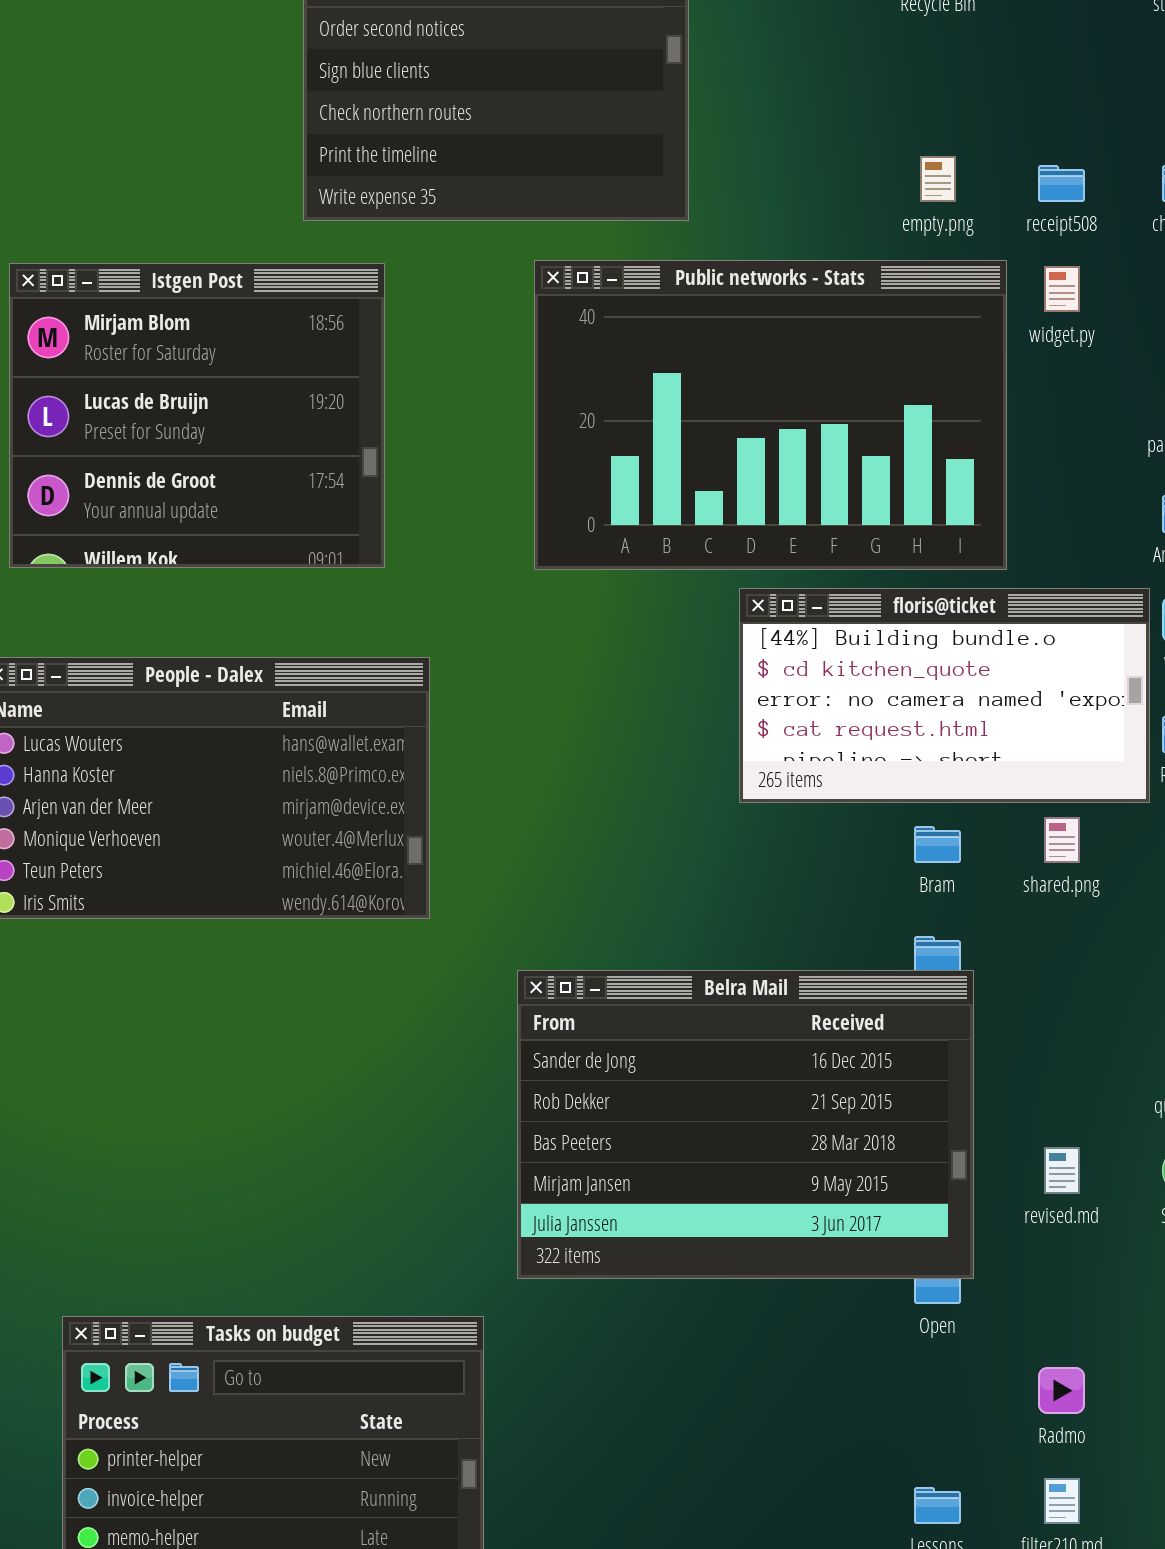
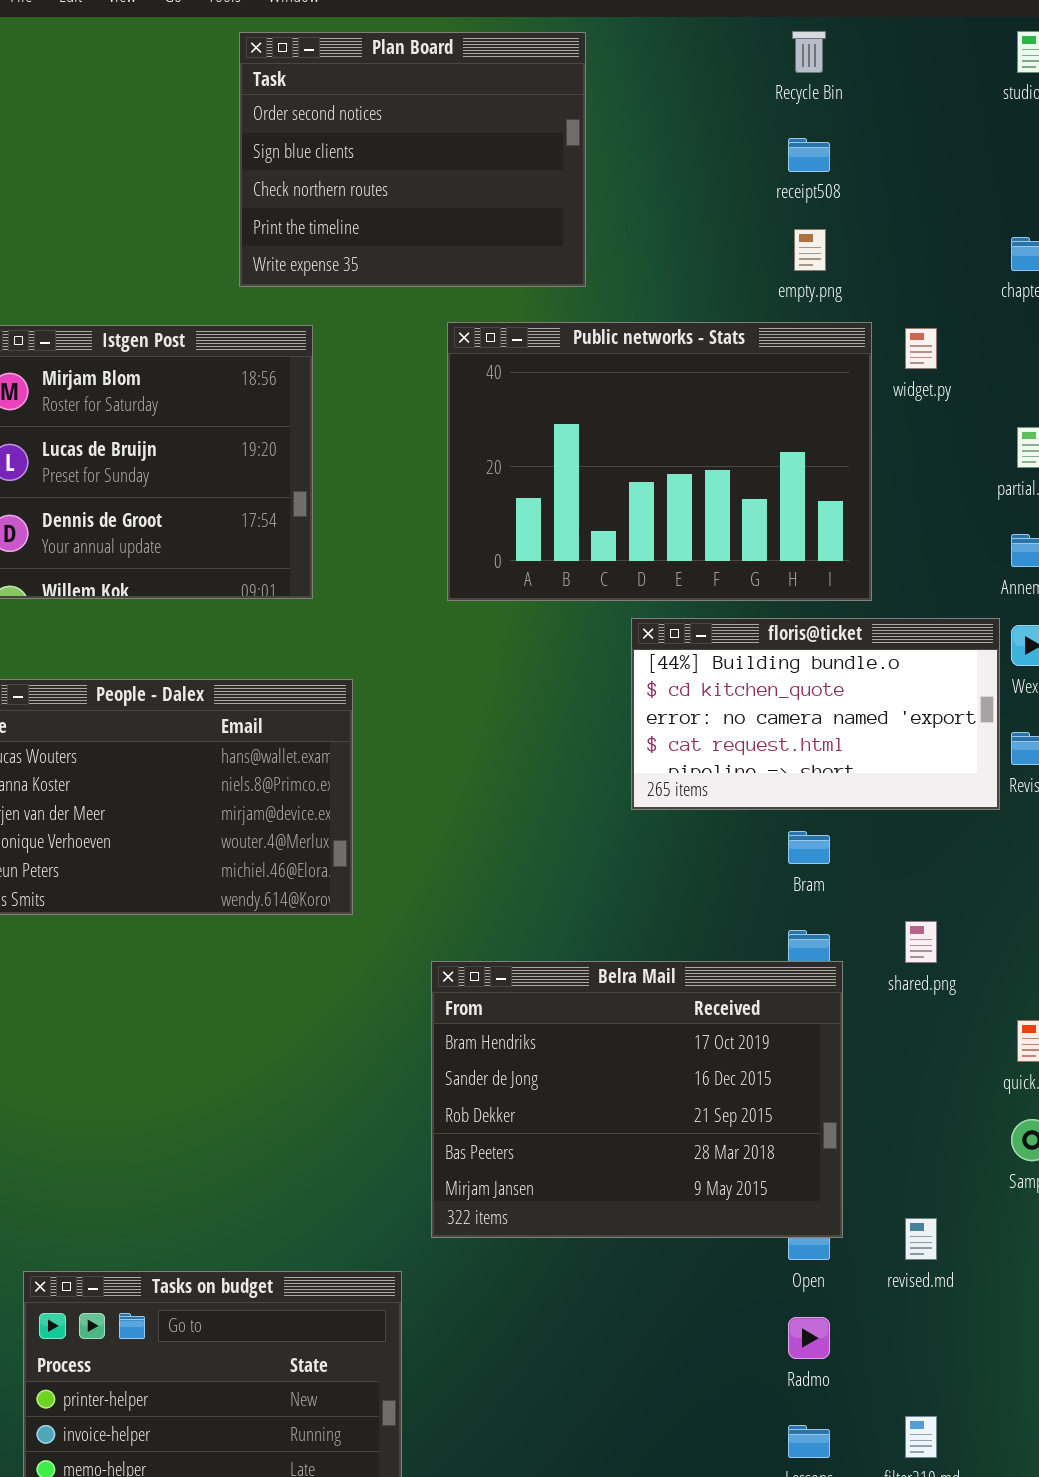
receipt508: [1038,165,1085,202] -> [788,138,830,172], moved
shared.png: [1044,817,1080,863] -> [905,921,937,963], moved
Belra Mail: [517,970,974,1279] -> [431,961,843,1238], scrolled up 1 row
revised.md: [1044,1147,1080,1194] -> [905,1218,937,1260], moved
Radmo: [1038,1367,1085,1414] -> [788,1317,830,1359], moved

